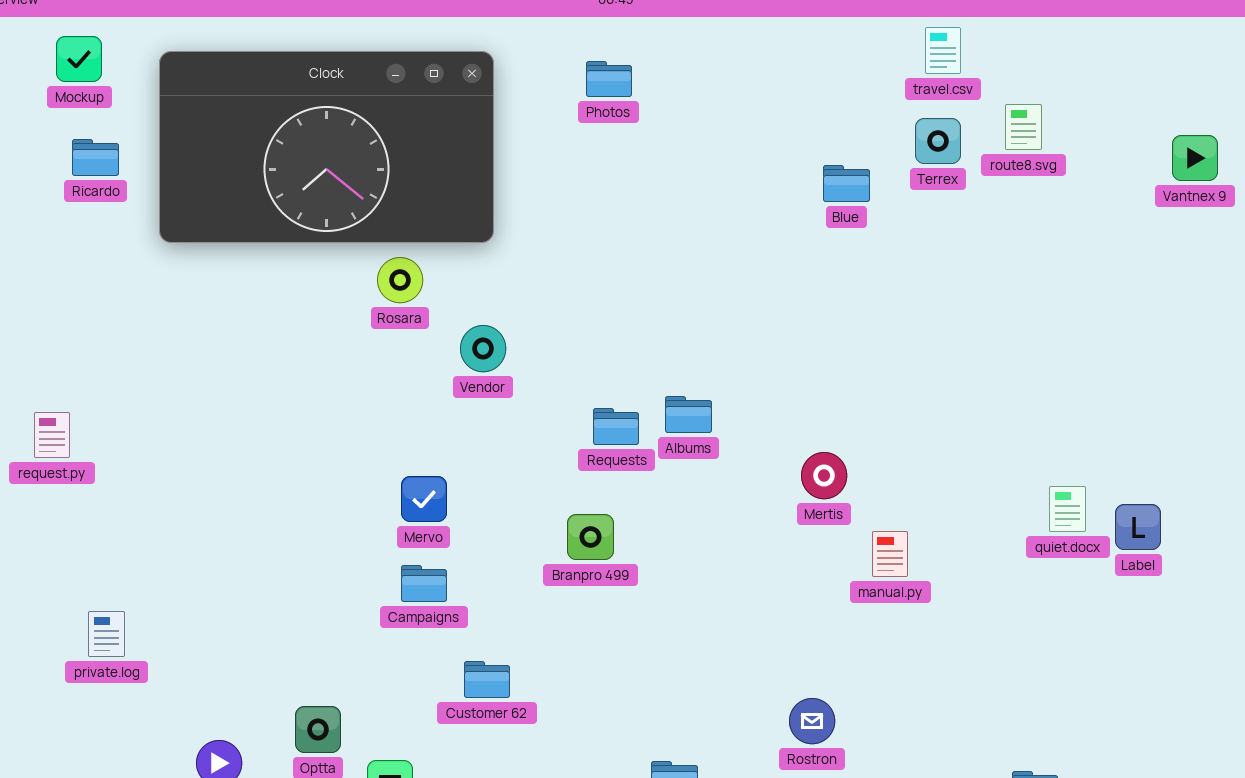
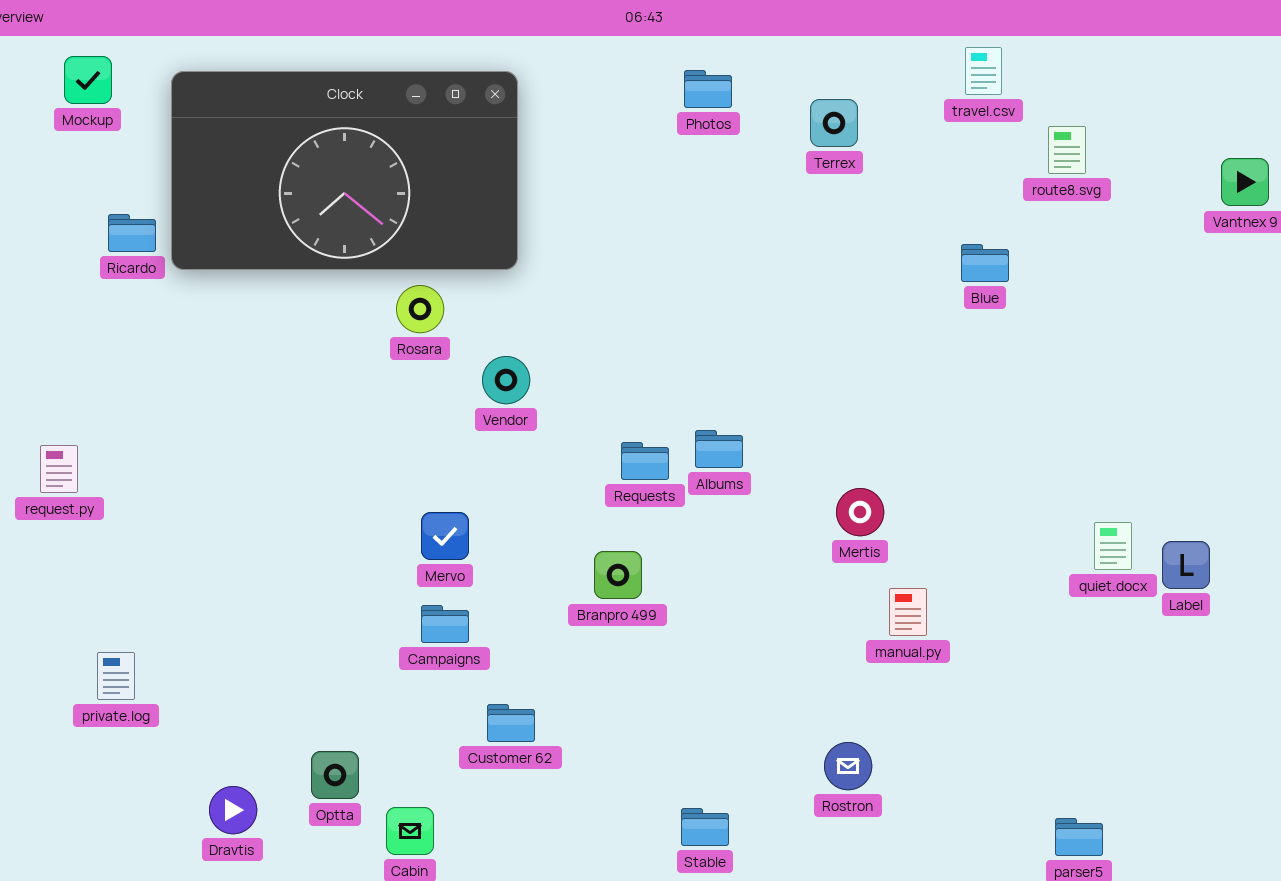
Photos: [586,61,632,97] -> [684,70,732,108], moved
Terrex: [915,118,961,164] -> [810,99,858,147], moved
Ricardo: [72,139,119,176] -> [108,214,156,252], moved
Blue: [823,165,870,202] -> [961,244,1009,282], moved
manual.py: [872,531,908,577] -> [889,588,927,636], moved

